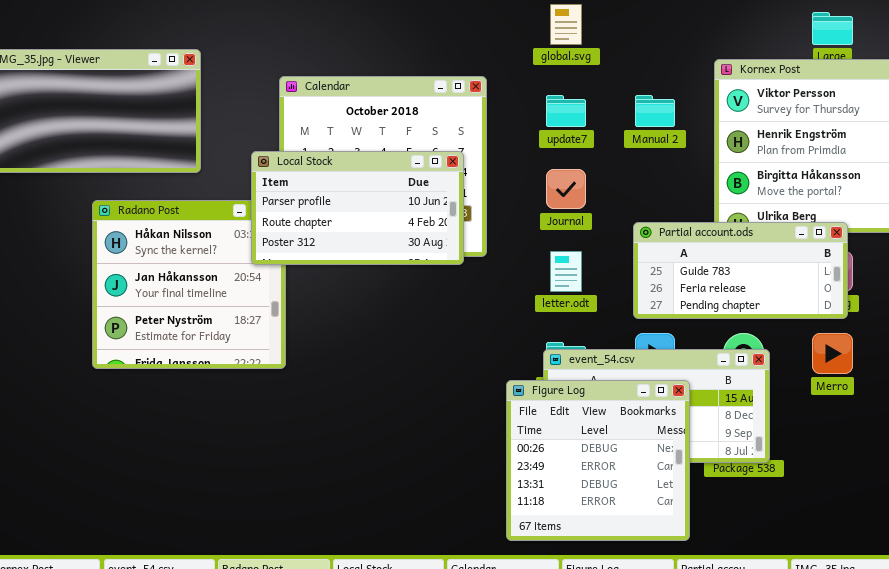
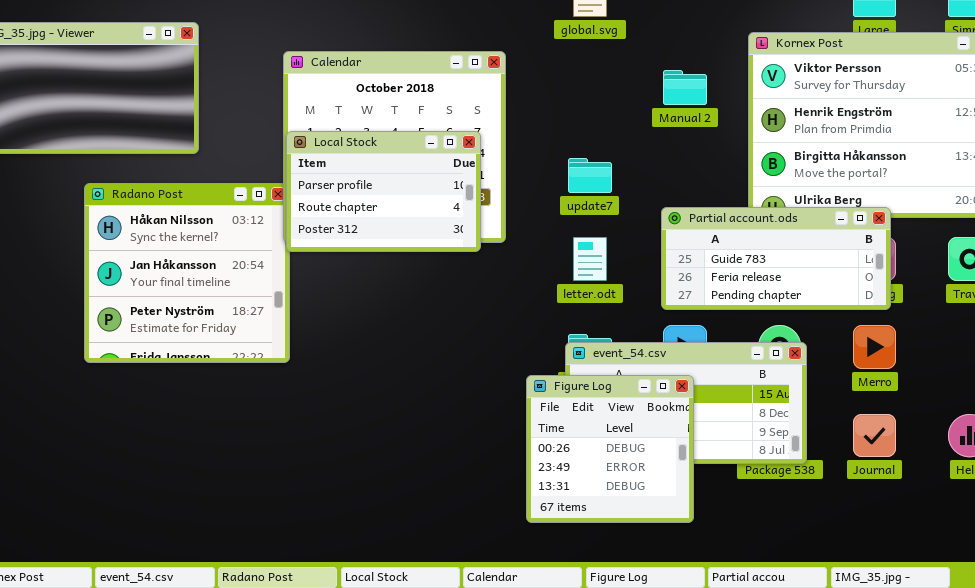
update7: [546,95,586,127] -> [568,158,612,193], moved
Local Stock: [251,151,464,265] -> [286,131,481,252], resized
Journal: [546,169,586,209] -> [853,414,896,457], moved
Figure Log: [506,380,690,541] -> [526,375,694,523], resized

